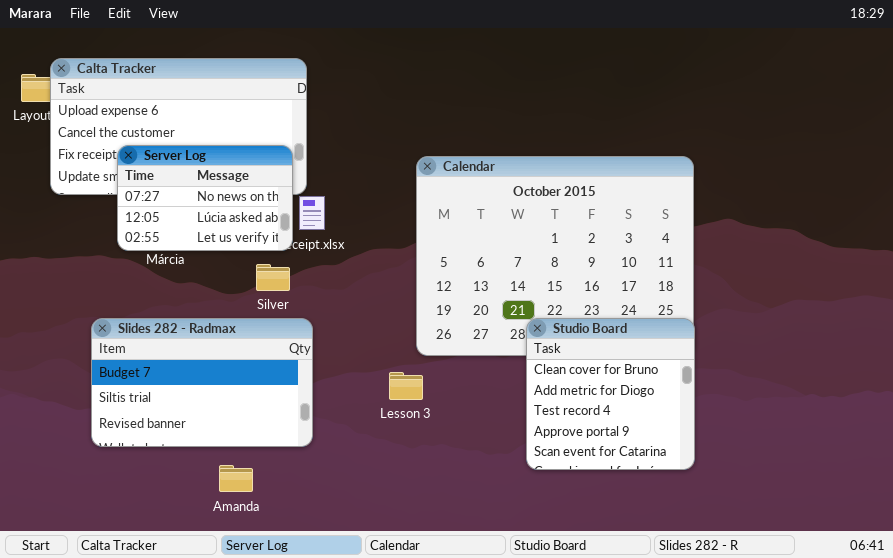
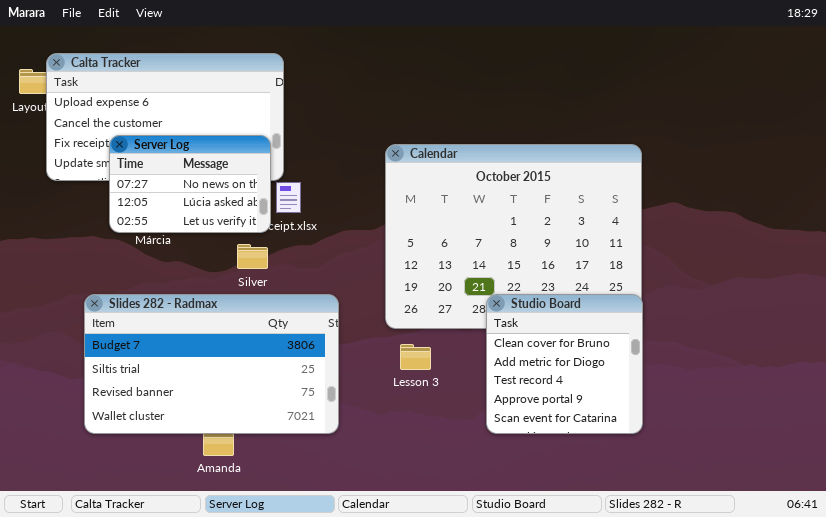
Slides 282 - Radmax: [91,318,313,447] -> [84,294,339,434], resized
Lesson 3: [389,372,423,400] -> [400,344,431,370], moved

